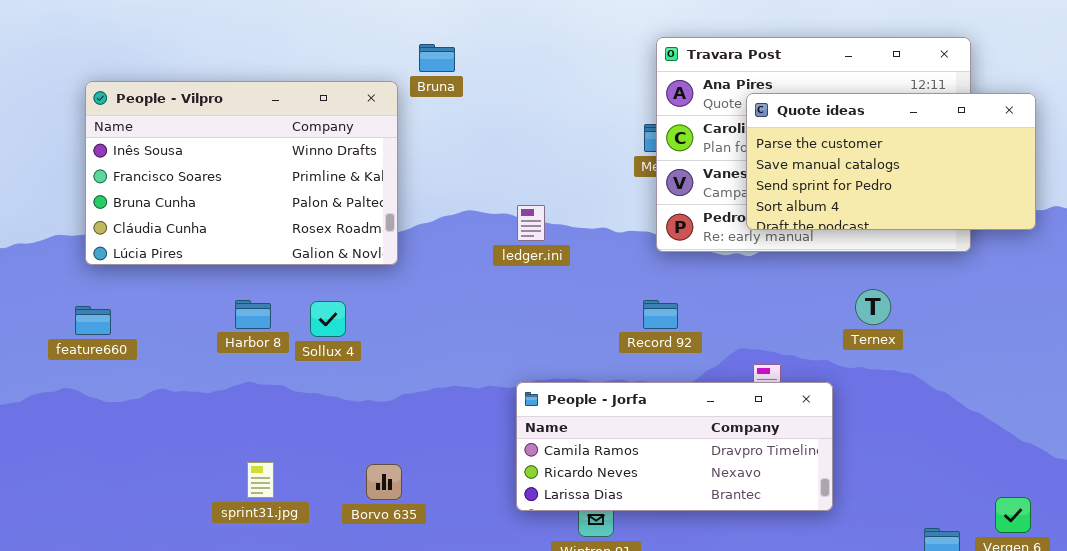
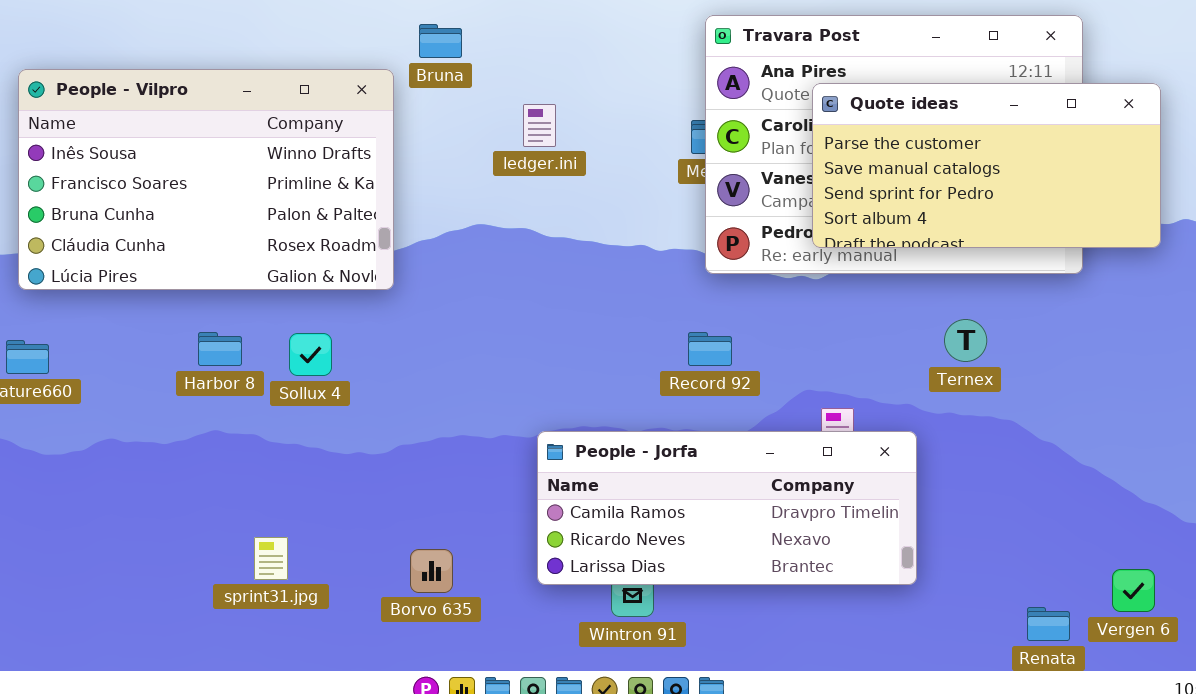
ledger.ini: [517,205,545,241] -> [523,104,556,147], moved
sprint31.jpg: [247,462,274,498] -> [254,537,288,580], moved
Borvo 635: [366,464,402,500] -> [410,549,453,593], moved

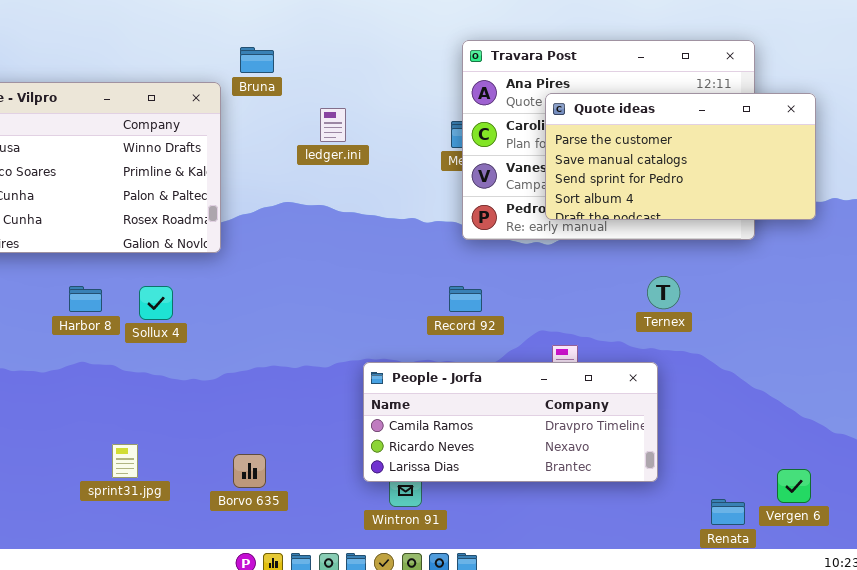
People - Jorfa: [537,431,917,585] -> [363,362,658,482], moved

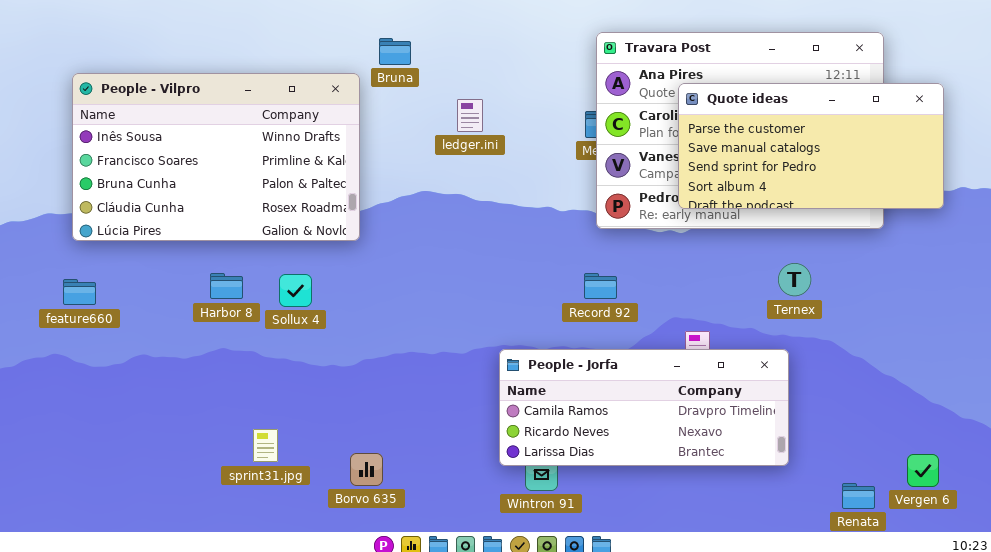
Borvo 635: [233,454,266,488] -> [350,453,383,486], moved

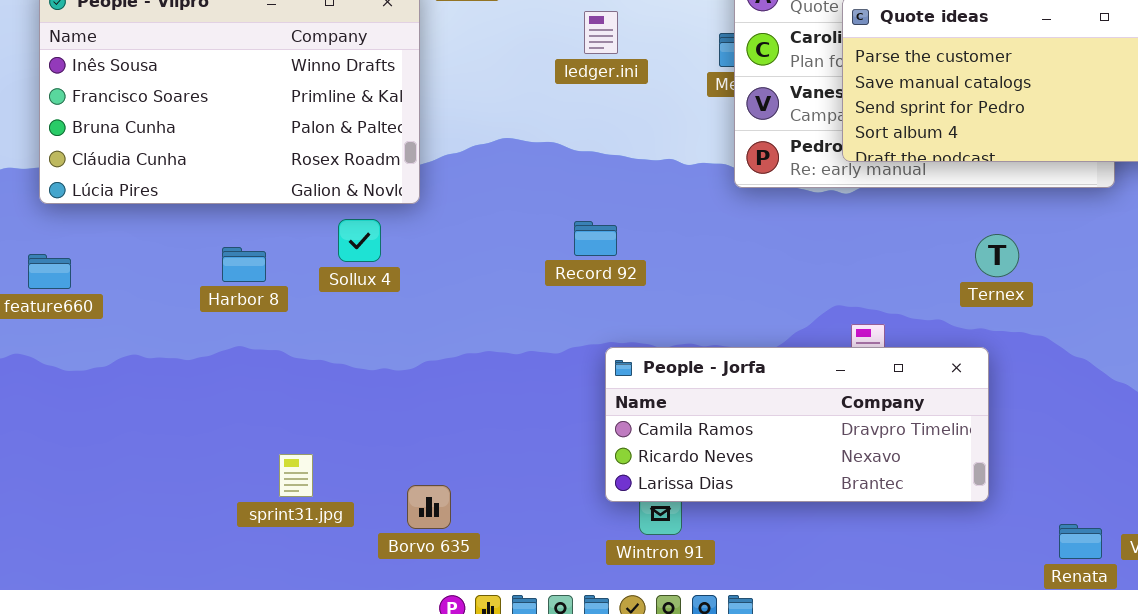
ledger.ini: [457,99,483,132] -> [584,11,618,54], moved
Record 92: [584,273,617,299] -> [574,221,617,256], moved
Sollux 4: [279,274,312,307] -> [338,219,381,262], moved

